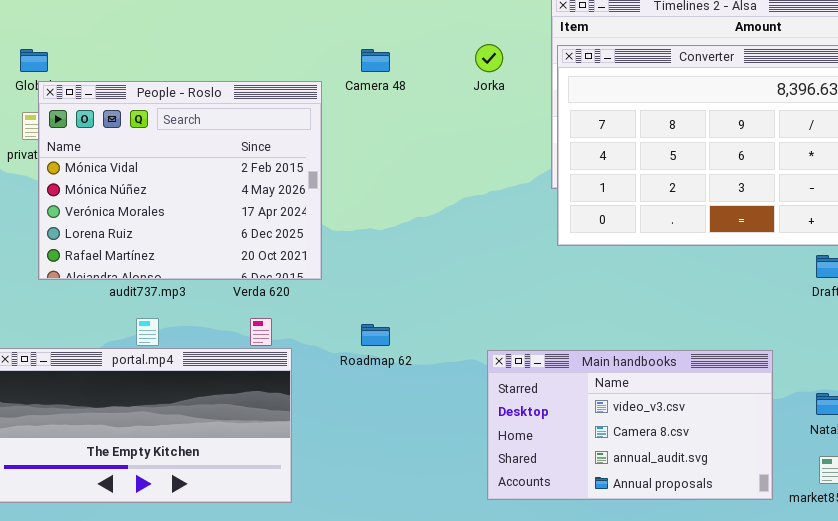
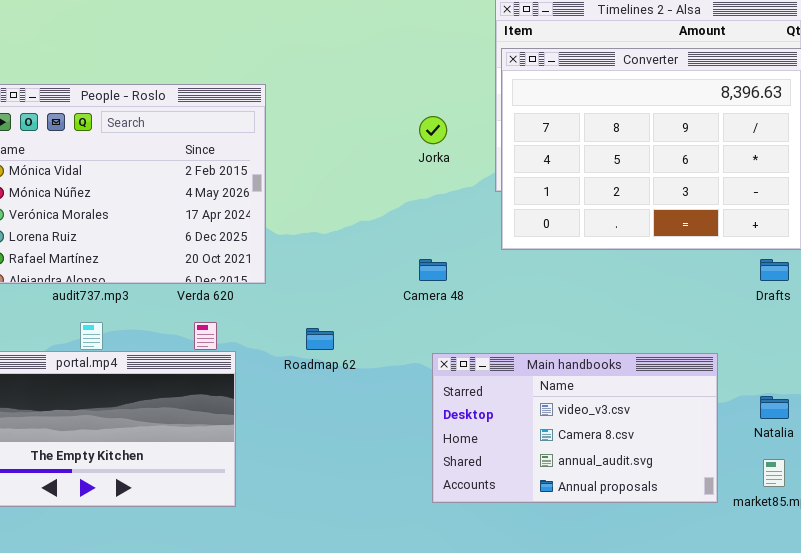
Jorka: [475,44,503,72] -> [419,116,447,144], moved
Camera 48: [361,49,390,72] -> [419,259,447,281], moved

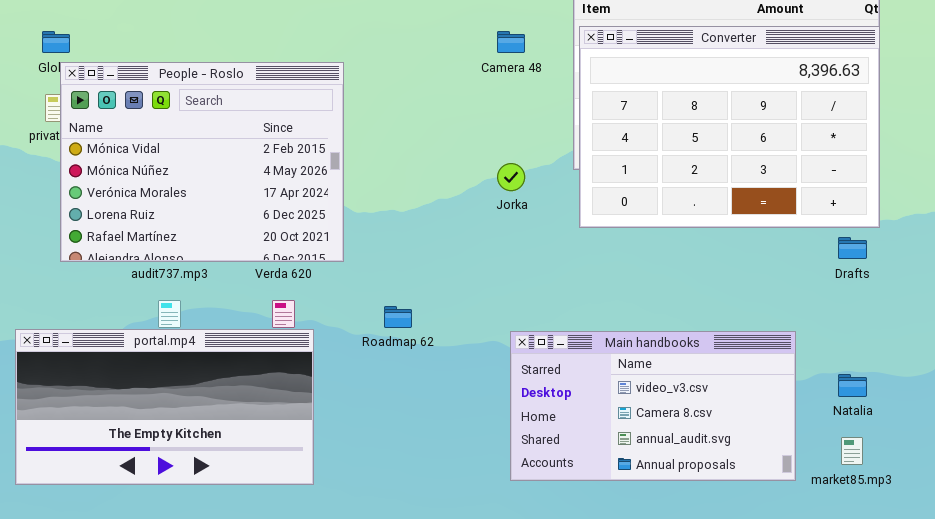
Jorka: [419,116,447,144] -> [497,163,525,191], moved
Camera 48: [419,259,447,281] -> [497,31,525,53], moved

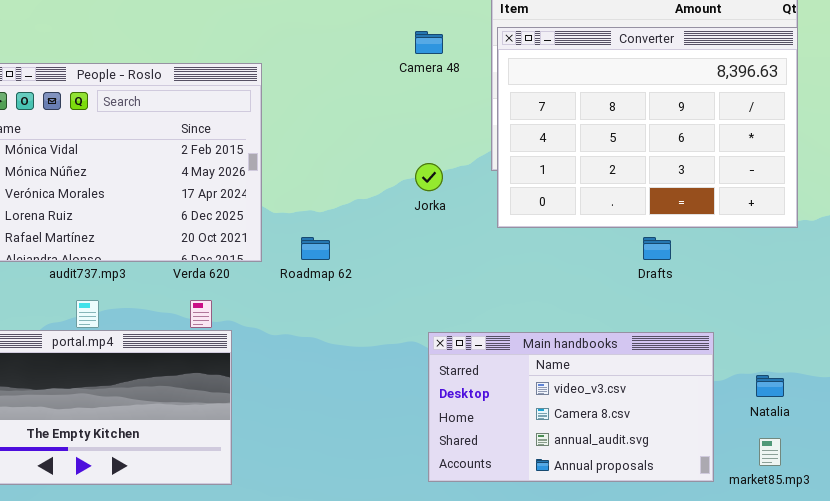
Drafts: [838,237,867,259] -> [643,237,671,260], moved
Roadmap 62: [384,306,412,328] -> [301,237,330,260], moved

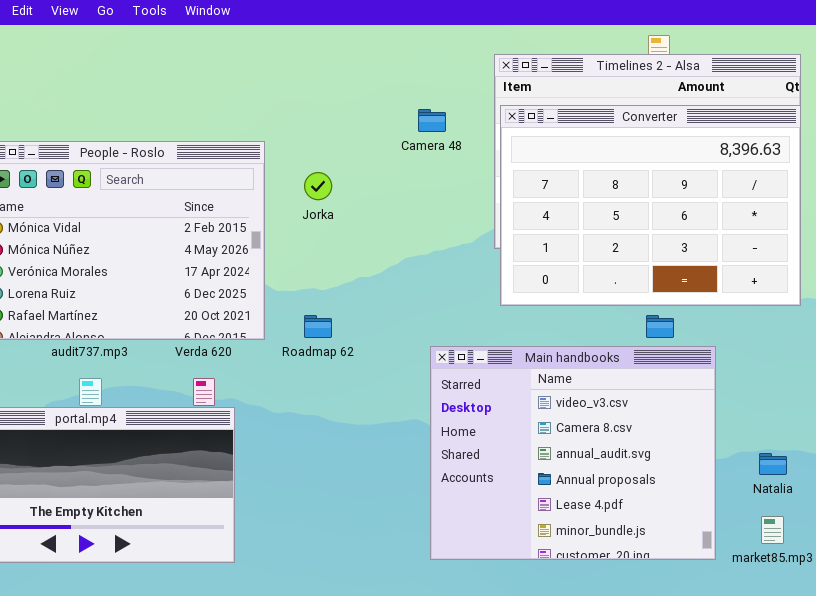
Jorka: [415,163,443,191] -> [304,172,332,200], moved
Main handbooks: [428,332,714,482] -> [430,346,716,560], resized

